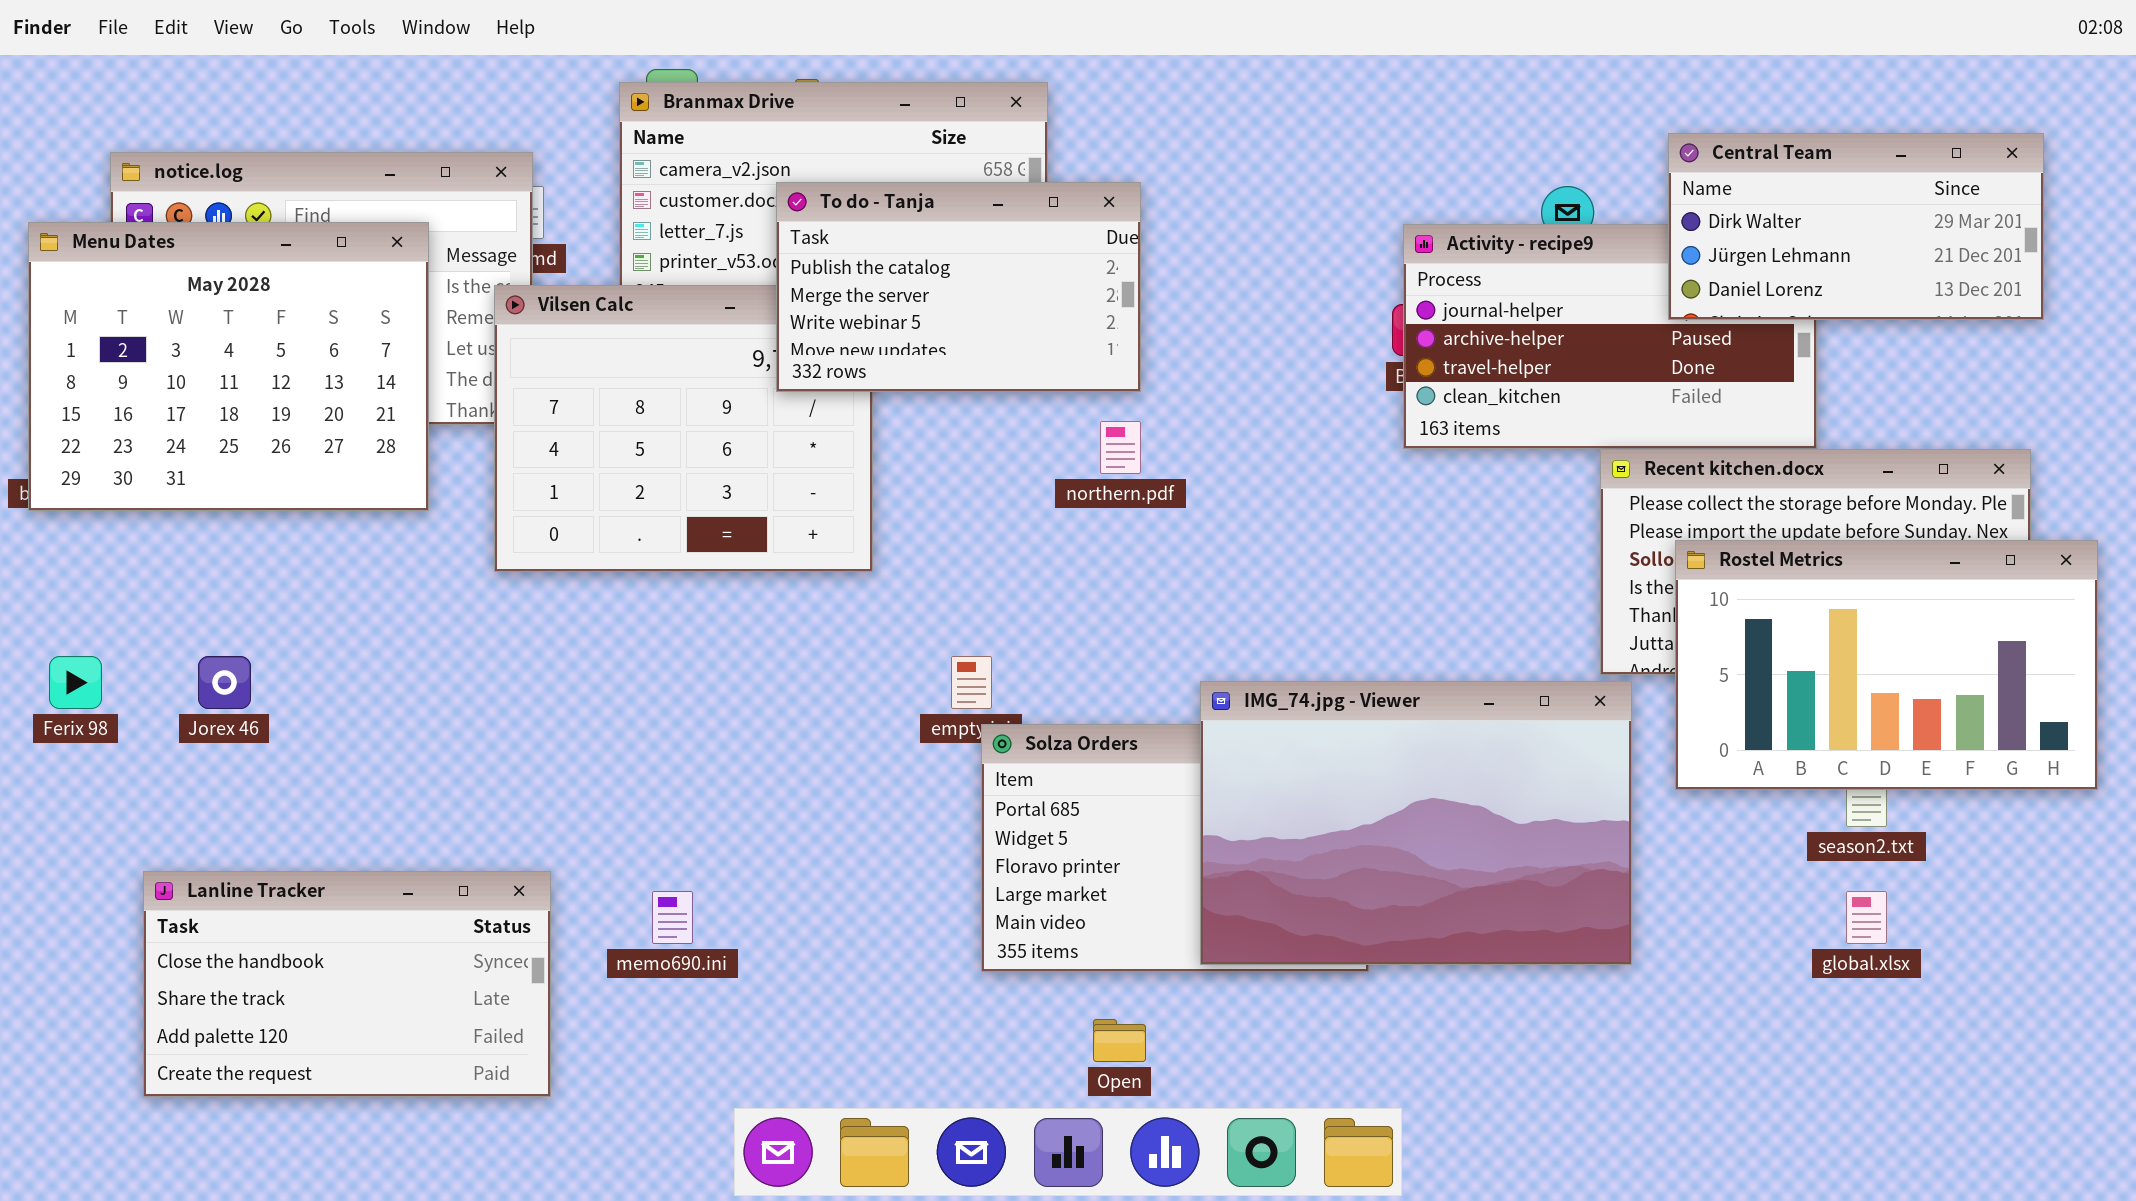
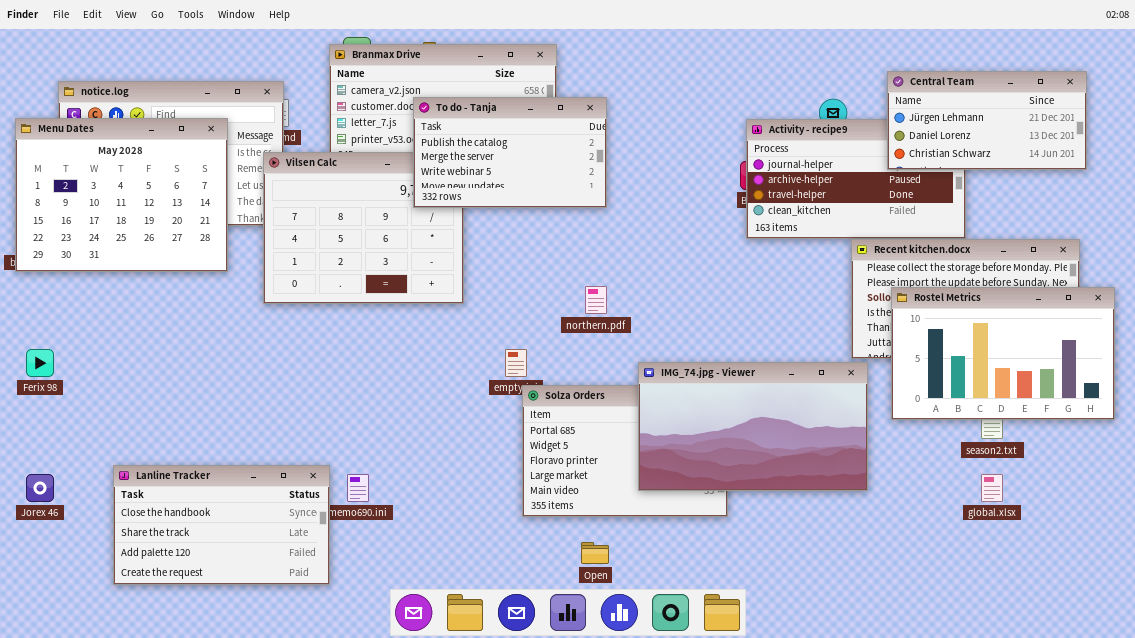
Central Team: [1668,133,2044,320] -> [887,71,1087,170], scrolled down 1 row
northern.pdf: [1100,421,1141,474] -> [585,286,607,314], moved
Jorex 46: [198,656,251,709] -> [26,474,54,502], moved
IMG_74.jpg - Viewer: [1200,681,1632,965] -> [638,362,868,491], resized
Lanline Tracker: [143,871,551,1097] -> [113,465,330,585], moved

